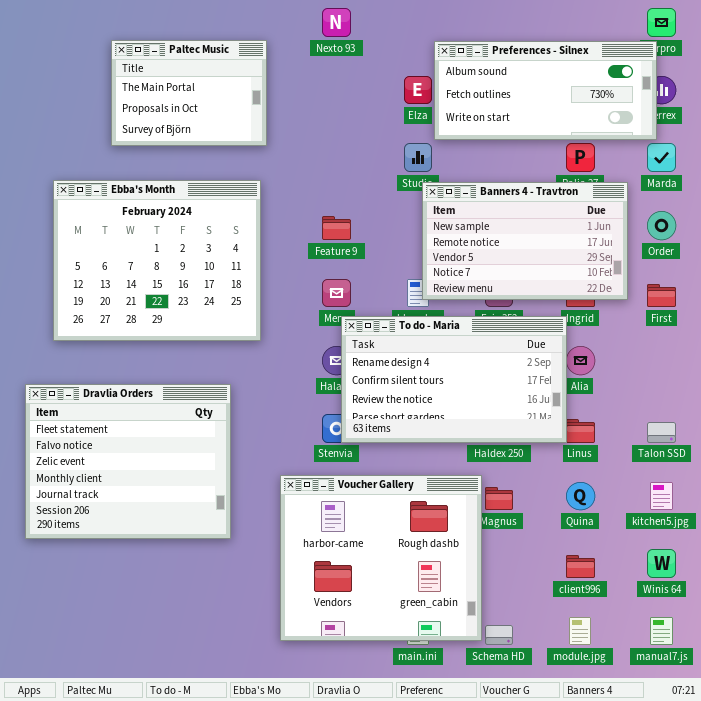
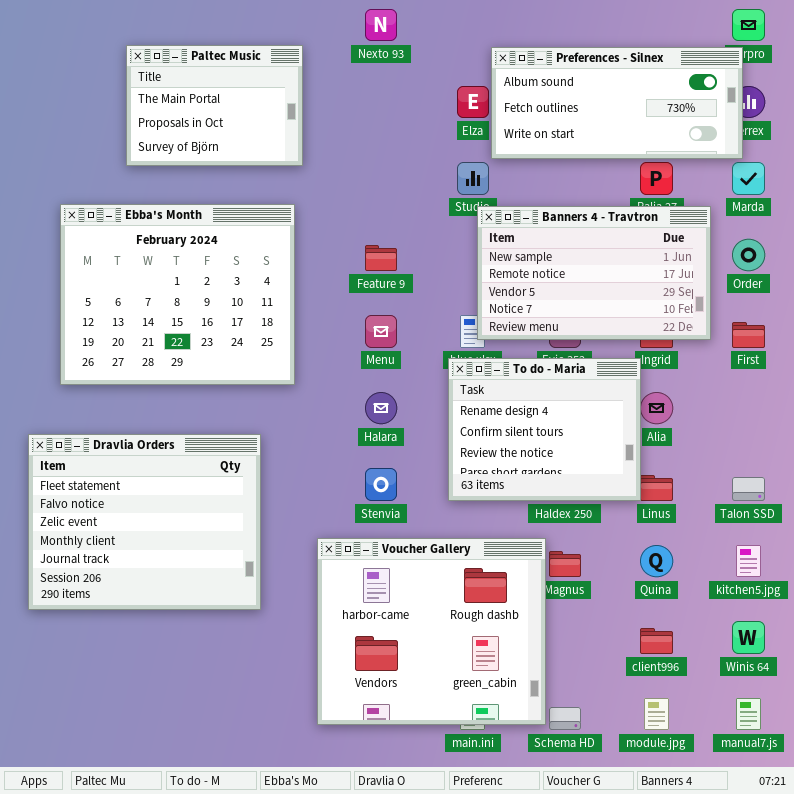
To do - Maria: [341,316,567,443] -> [448,358,641,501], resized

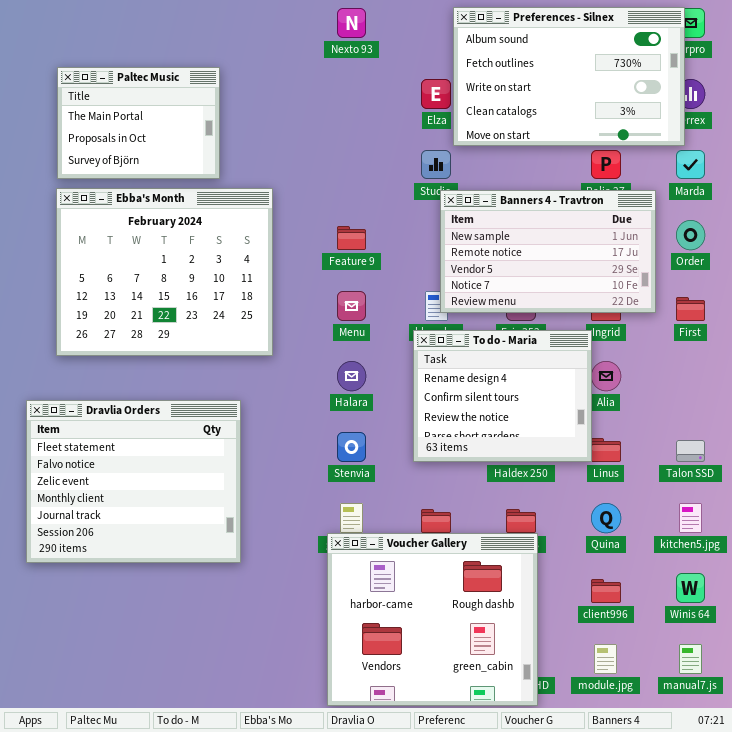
Paltec Music: [126,45,303,166] -> [57,67,220,179], moved
Preferences - Silnex: [491,47,743,159] -> [453,7,685,146], resized
Voucher Gallery: [317,538,546,725] -> [327,533,538,706], moved

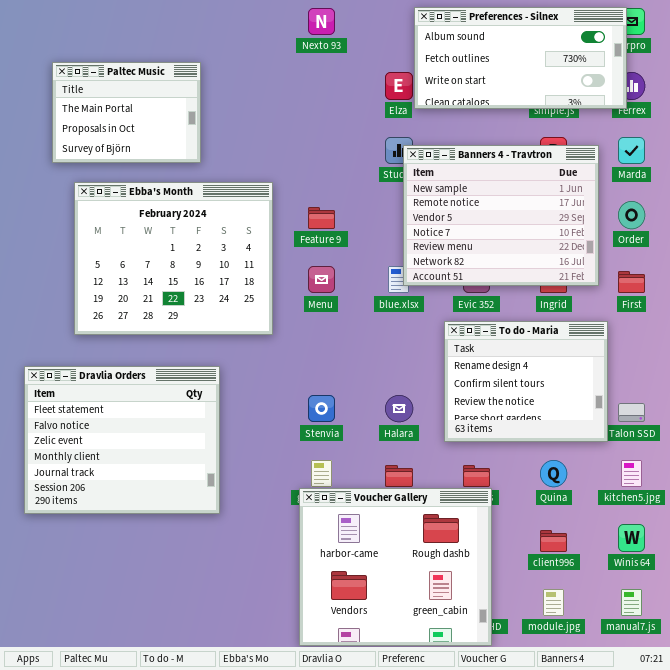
Preferences - Silnex: [453,7,685,146] -> [414,7,627,109], resized
Ebba's Month: [56,188,273,356] -> [74,182,273,335], moved
Banners 4 - Travtron: [440,190,656,313] -> [403,145,599,286], resized
To do - Maria: [413,330,592,462] -> [444,321,608,442], moved
Halara: [337,361,366,391] -> [385,395,413,422], moved

